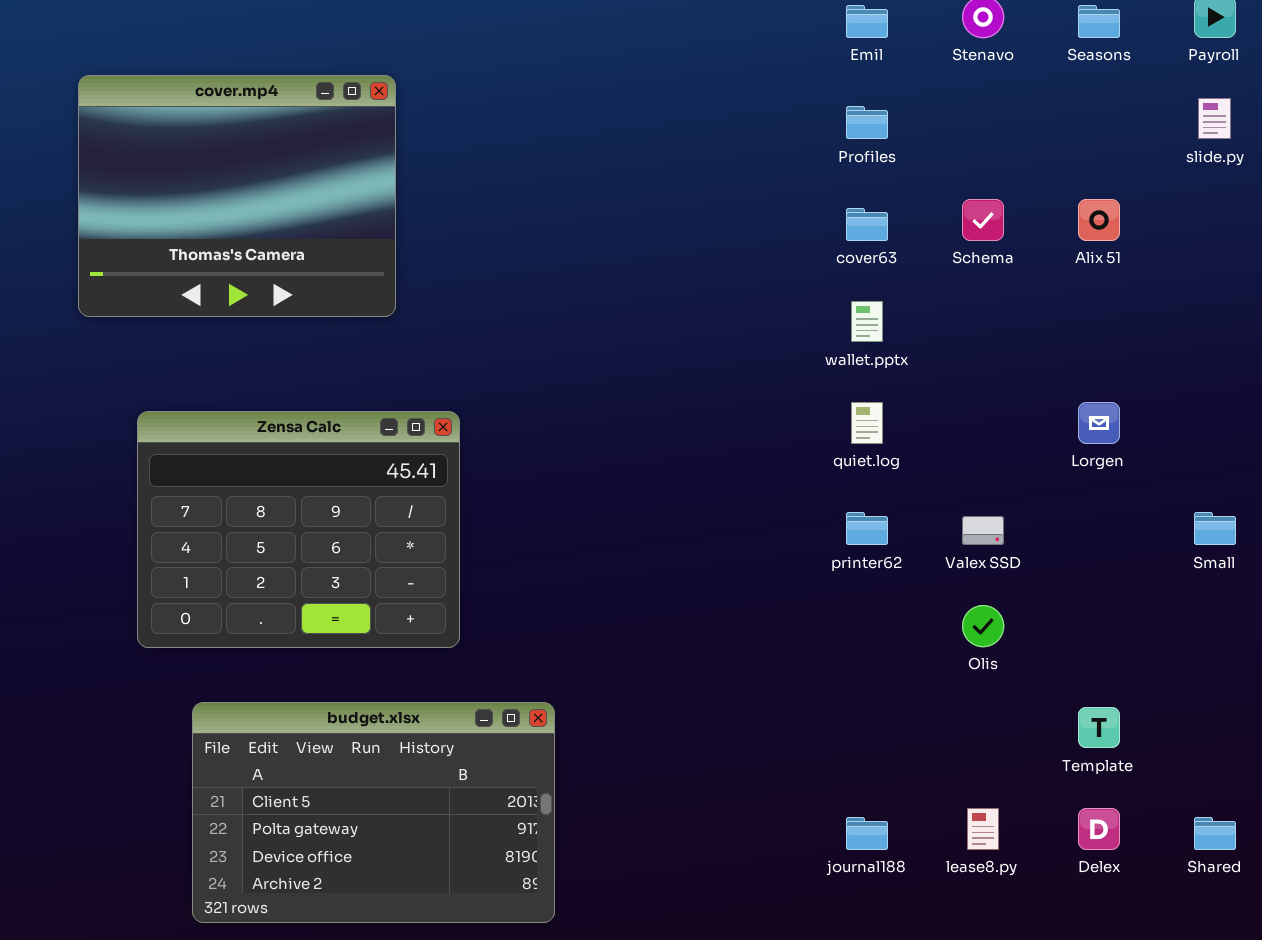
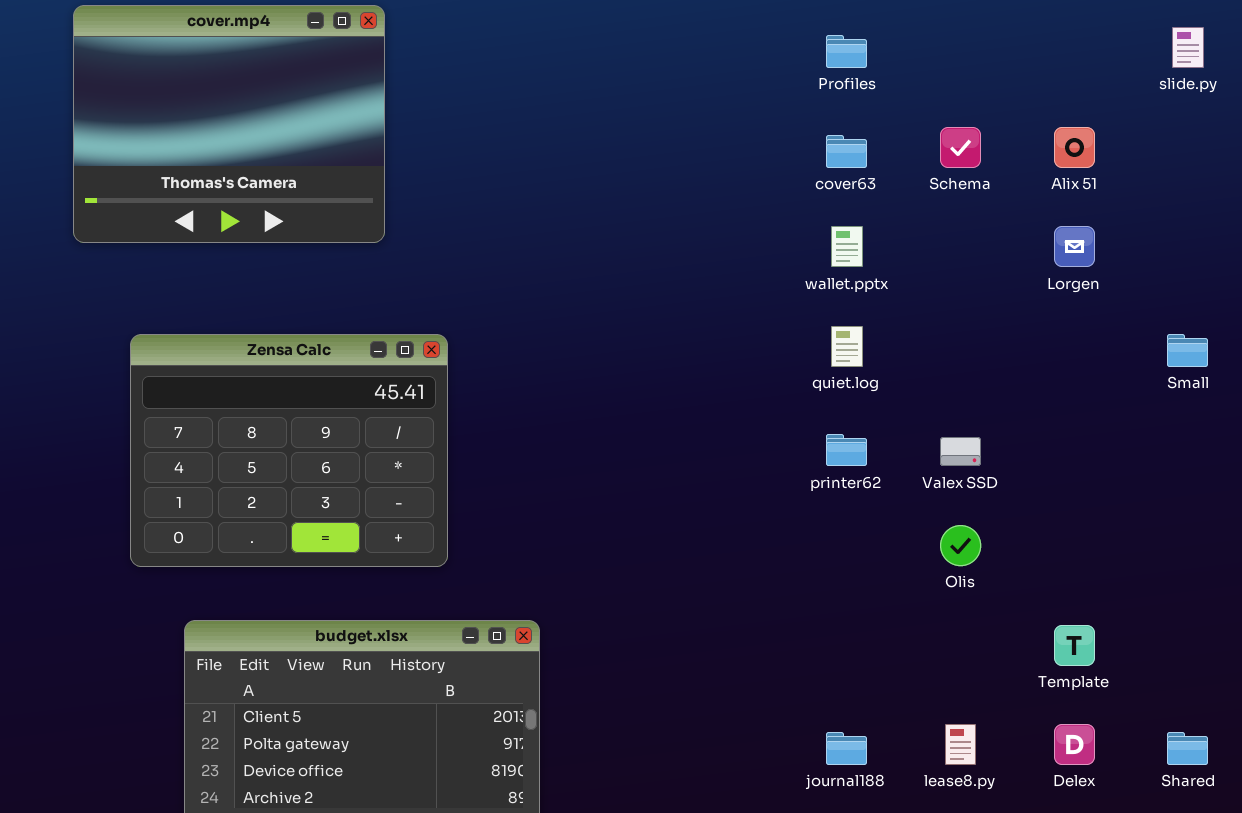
Lorgen: [1078,402,1120,444] -> [1054,226,1095,267], moved
Small: [1194,512,1236,545] -> [1167,334,1208,367], moved

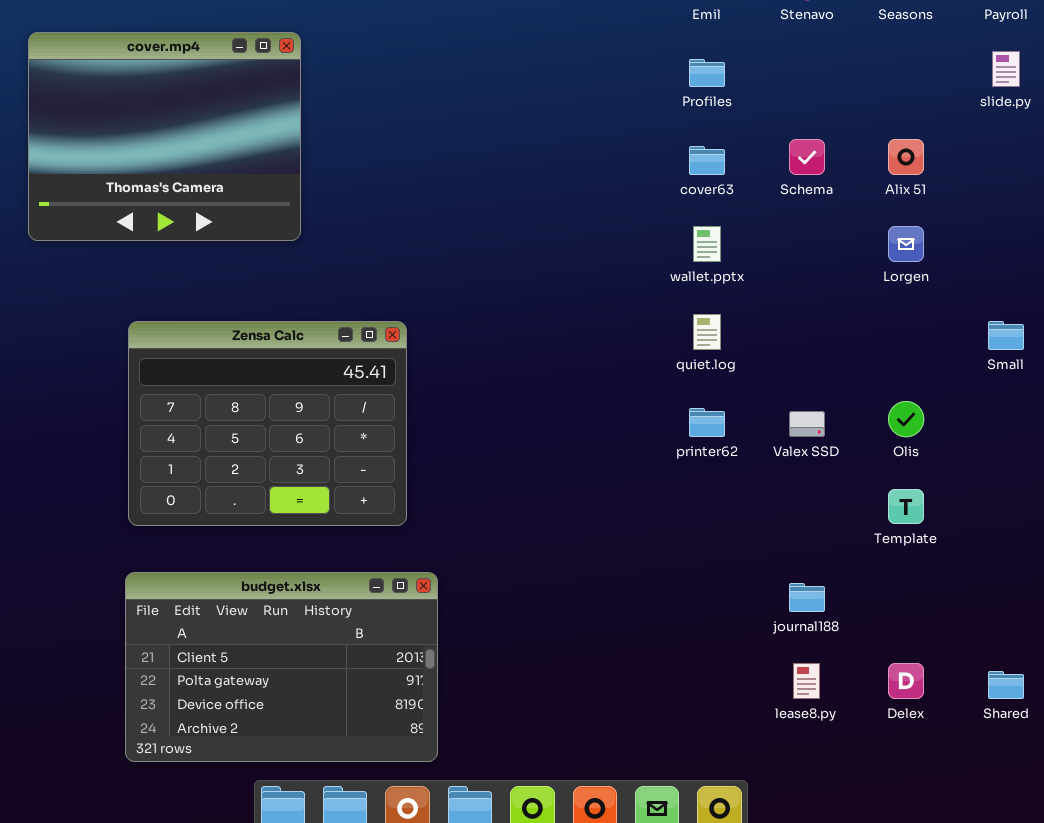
Zensa Calc: [130,334,448,567] -> [128,321,407,526], moved
Olis: [940,525,981,566] -> [888,401,924,437], moved
Template: [1054,625,1095,666] -> [888,489,924,524], moved
journal188: [826,732,867,765] -> [789,583,825,612], moved

